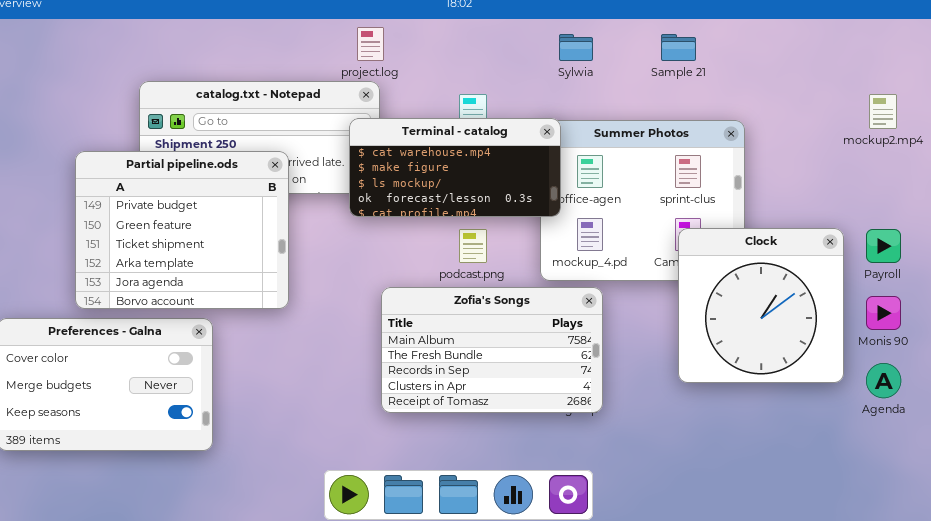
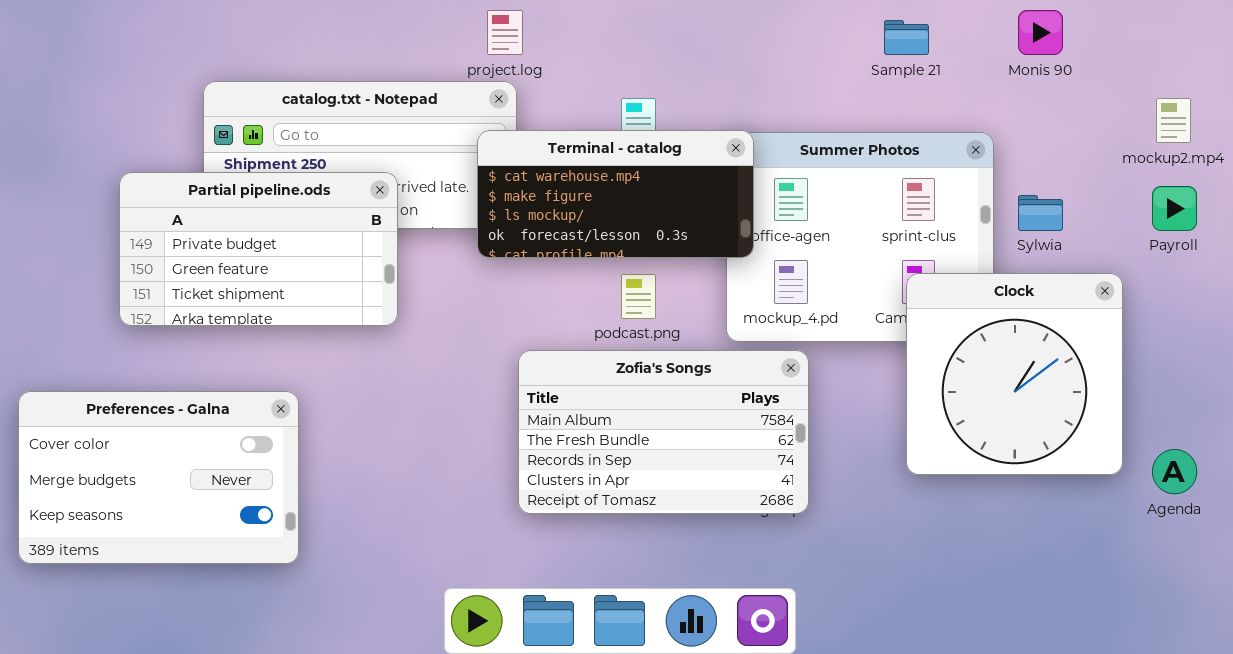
Sylwia: [559,34,593,61] -> [1018,195,1063,231], moved
Partial pipeline.ods: [75,151,289,309] -> [119,172,398,326], resized
Payroll: [866,229,901,263] -> [1152,186,1197,231], moved
Monis 90: [866,296,901,330] -> [1018,10,1063,55], moved

